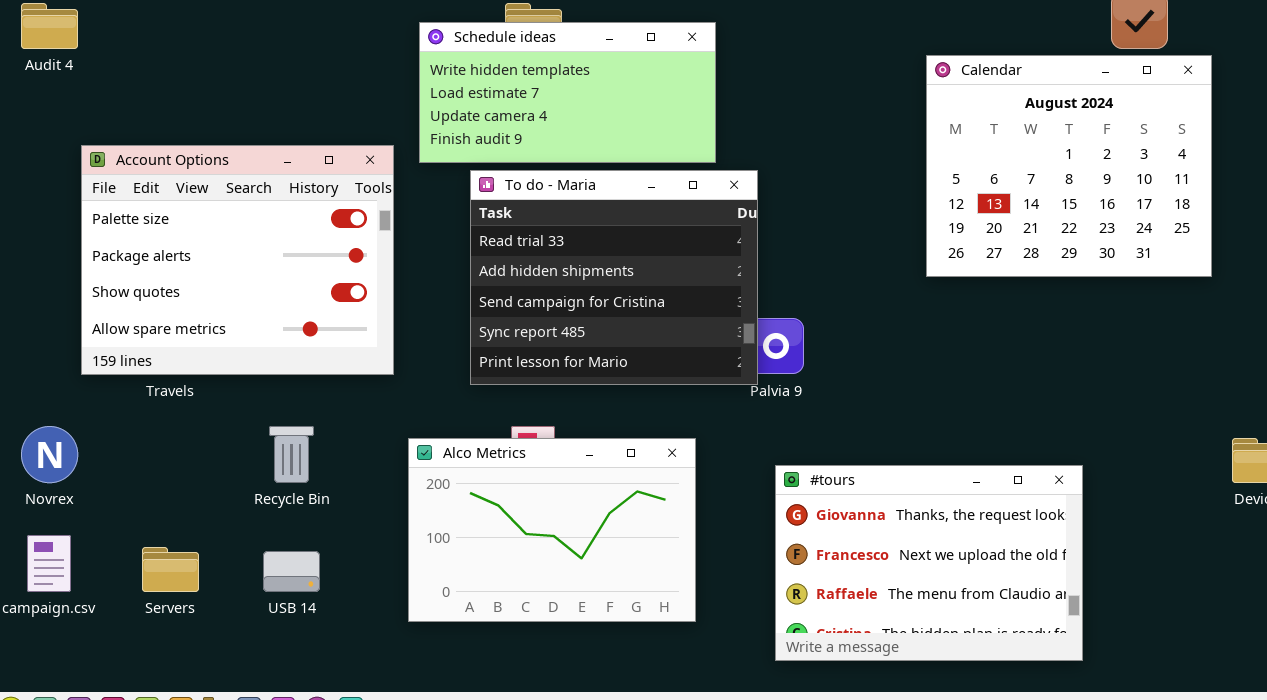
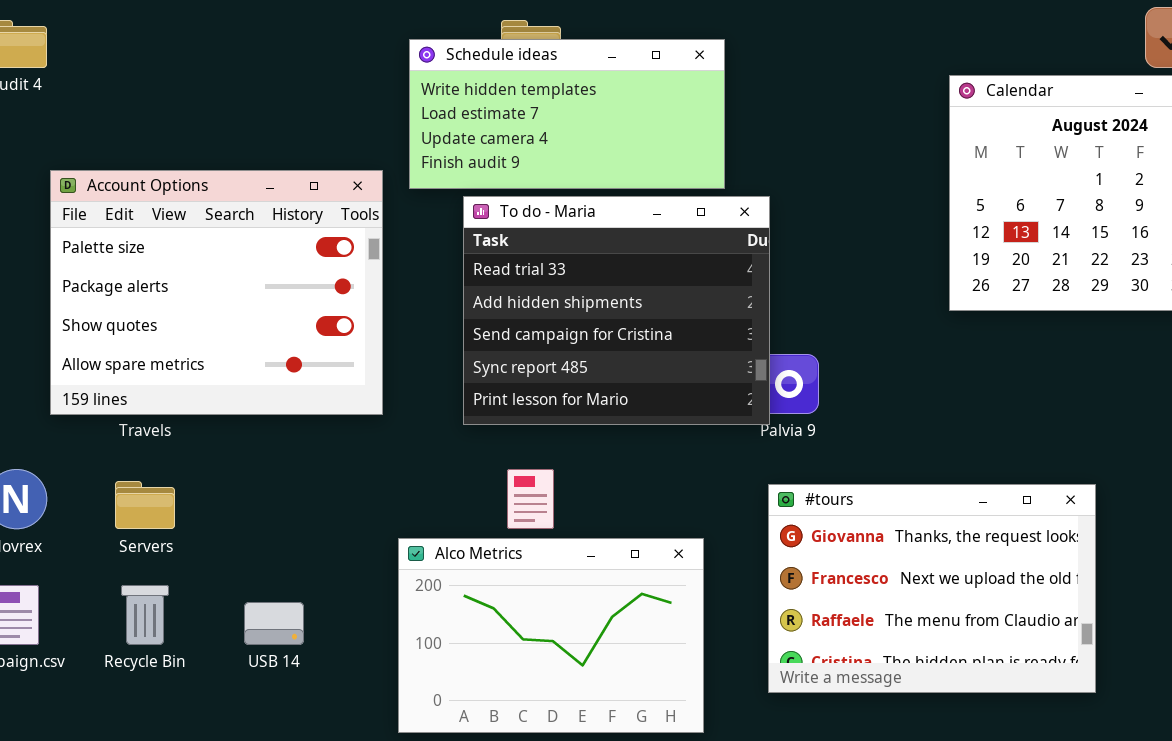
Recycle Bin: [269,426,314,483] -> [121,585,169,645], moved
Alco Metrics: [408,438,696,622] -> [398,538,704,733], moved
#tours: [775,465,1083,661] -> [768,484,1096,693], moved
Servers: [142,547,199,592] -> [115,481,175,529], moved

